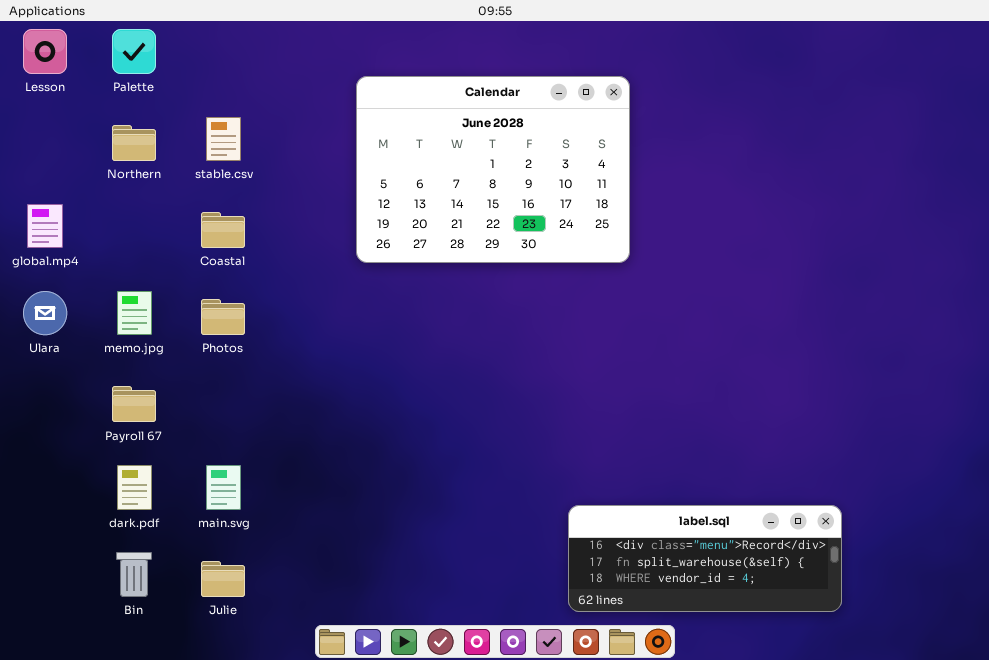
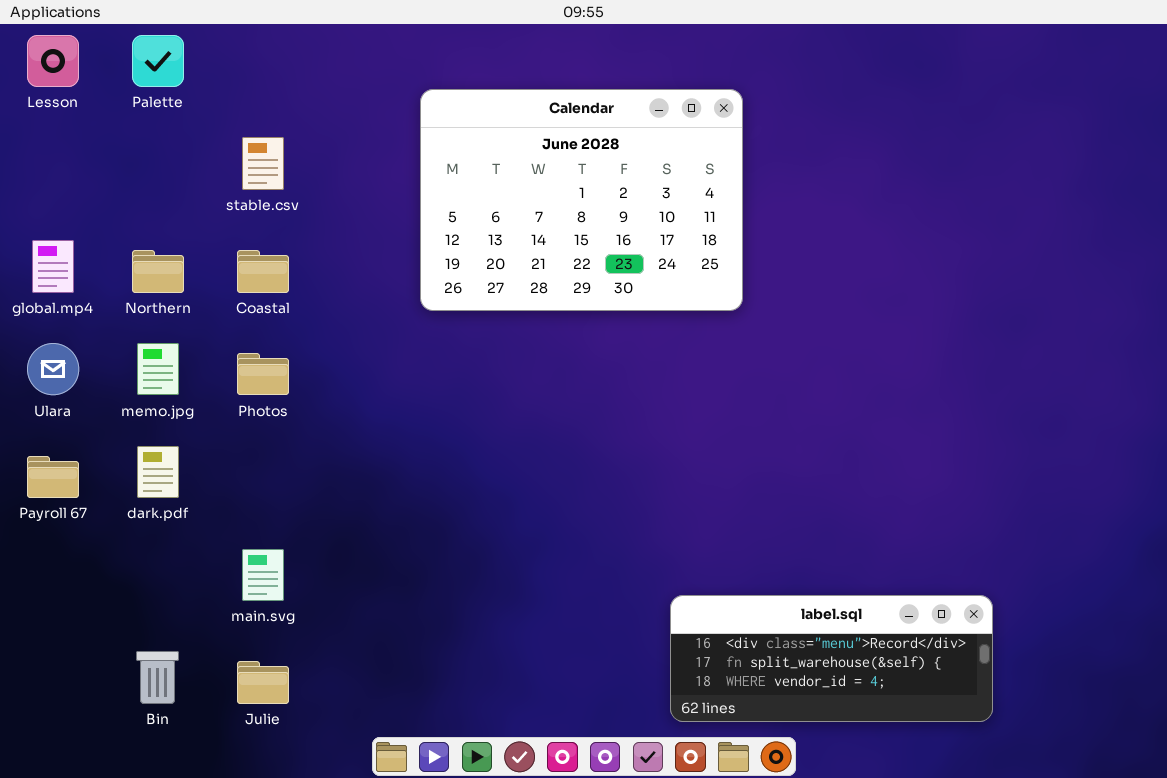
Northern: [112,125,156,161] -> [132,250,184,293], moved
Payroll 67: [112,386,156,422] -> [27,456,79,498], moved
dark.pdf: [117,465,152,510] -> [137,446,179,498], moved

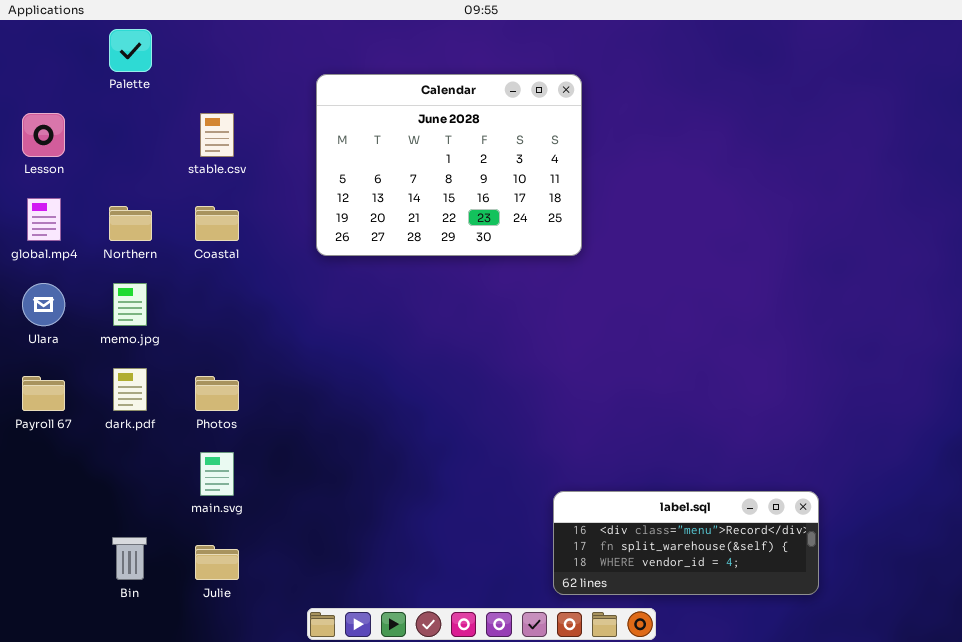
Lesson: [27,35,79,87] -> [22,113,65,157], moved
Calendar: [420,89,743,311] -> [316,74,582,256], moved
Photos: [237,353,289,395] -> [195,376,239,411], moved

